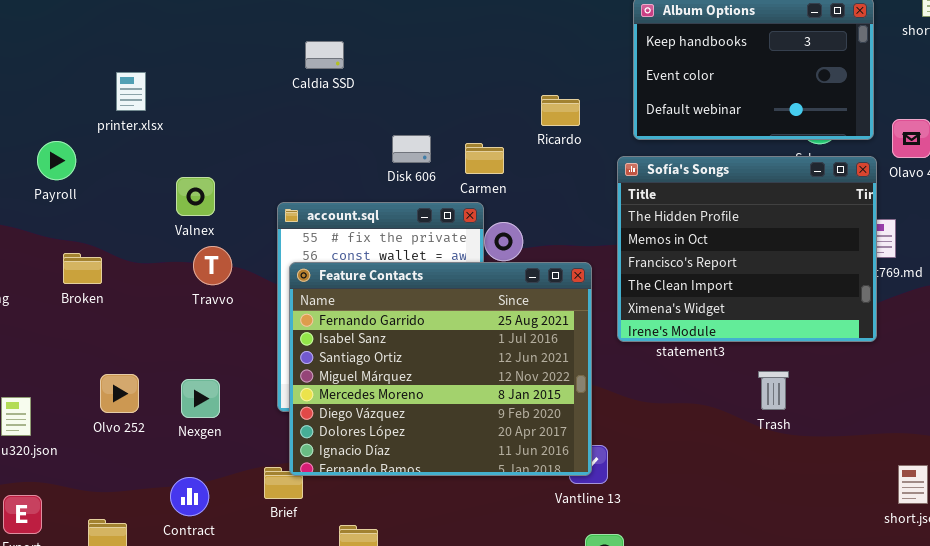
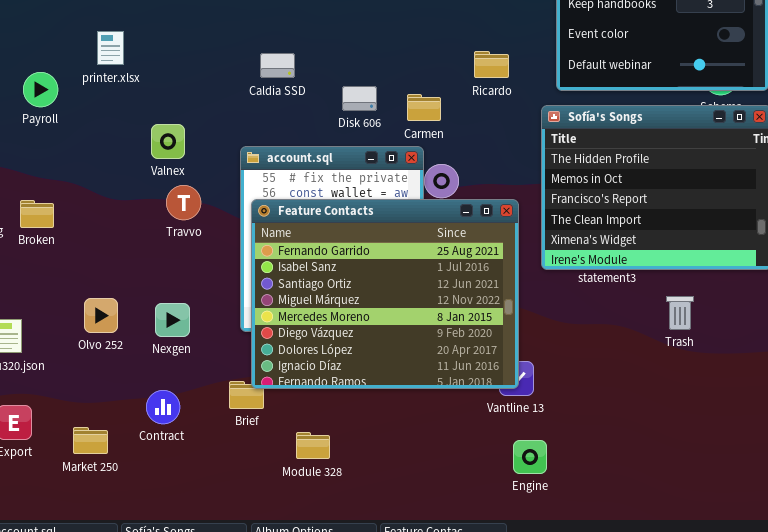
Caldia SSD: [305,41,344,69] -> [260,53,295,78], moved
Payroll: [37,141,76,180] -> [23,72,58,107], moved
Broken: [63,253,102,284] -> [20,200,54,228], moved

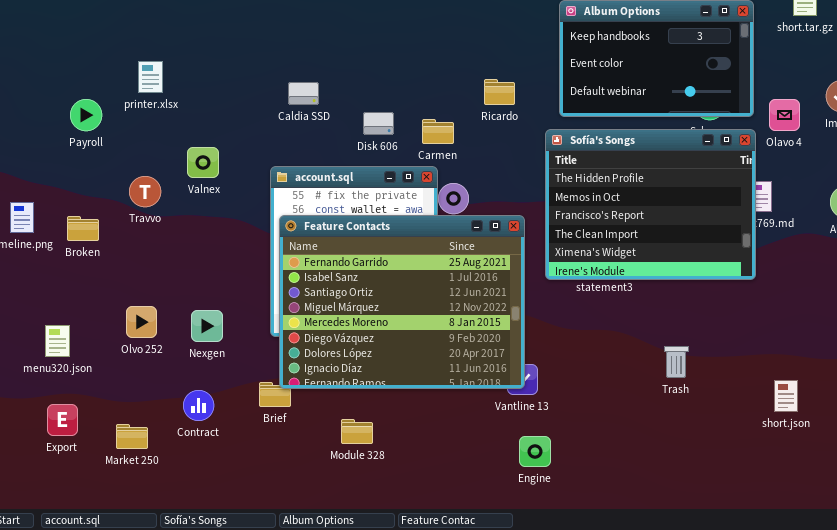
Travvo: [166,185,201,220] -> [129,176,161,207], moved
Trash: [666,296,694,330] -> [664,346,689,378], moved
Module 328: [296,432,330,459] -> [341,419,373,444], moved

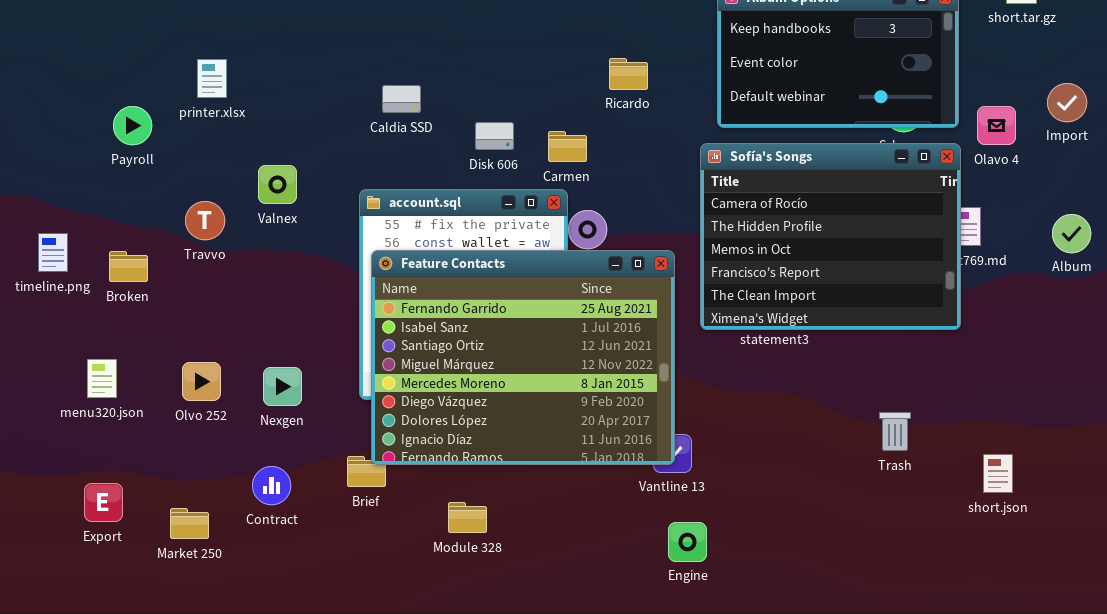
Ricardo: [484,79,515,105] -> [609,58,648,90], moved
Sofía's Songs: [545,129,756,280] -> [700,143,961,330], scrolled up 1 row
menu320.json: [45,325,70,357] -> [87,359,117,398], moved
Trash: [664,346,689,378] -> [879,412,911,451], moved

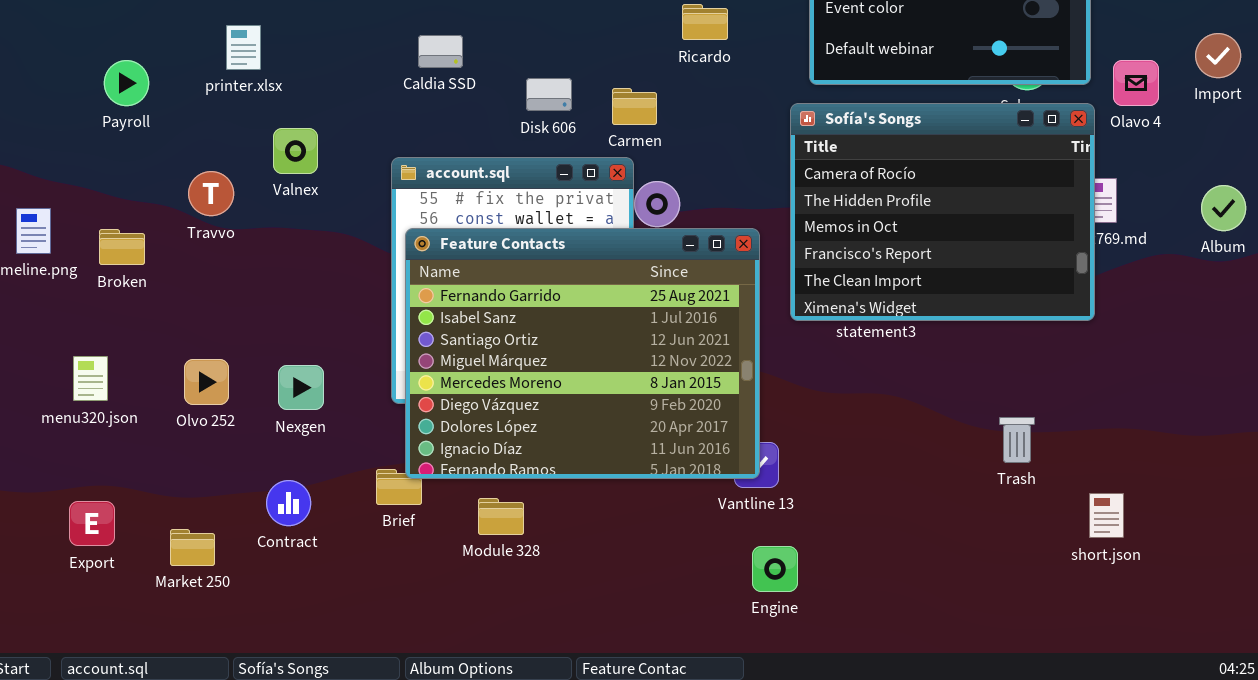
printer.xlsx: [197,59,227,98] -> [226,25,261,70], moved
short.json: [983,454,1013,493] -> [1089,493,1124,538], moved
Module 328: [448,502,487,533] -> [478,498,524,535], moved

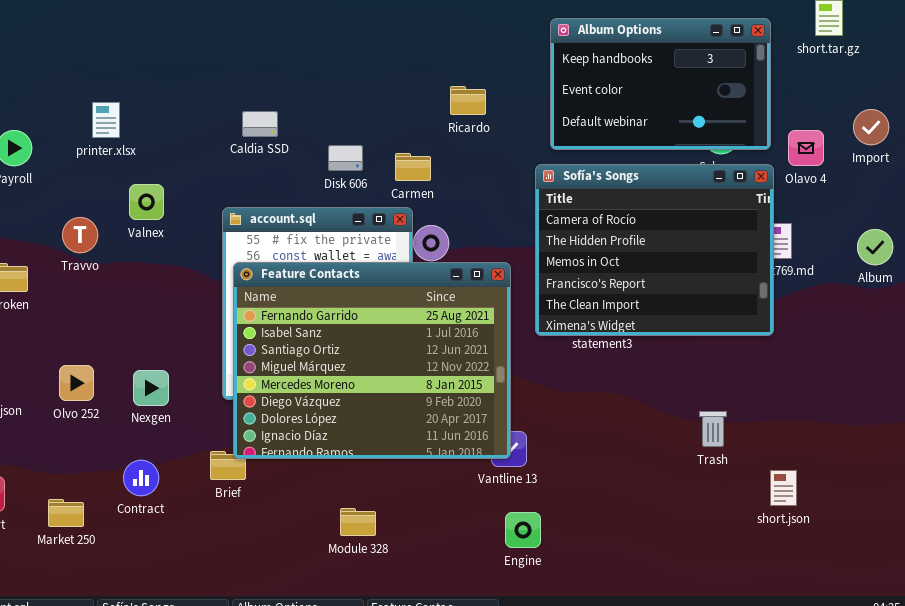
Module 328: [478,498,524,535] -> [340,508,376,536], moved

